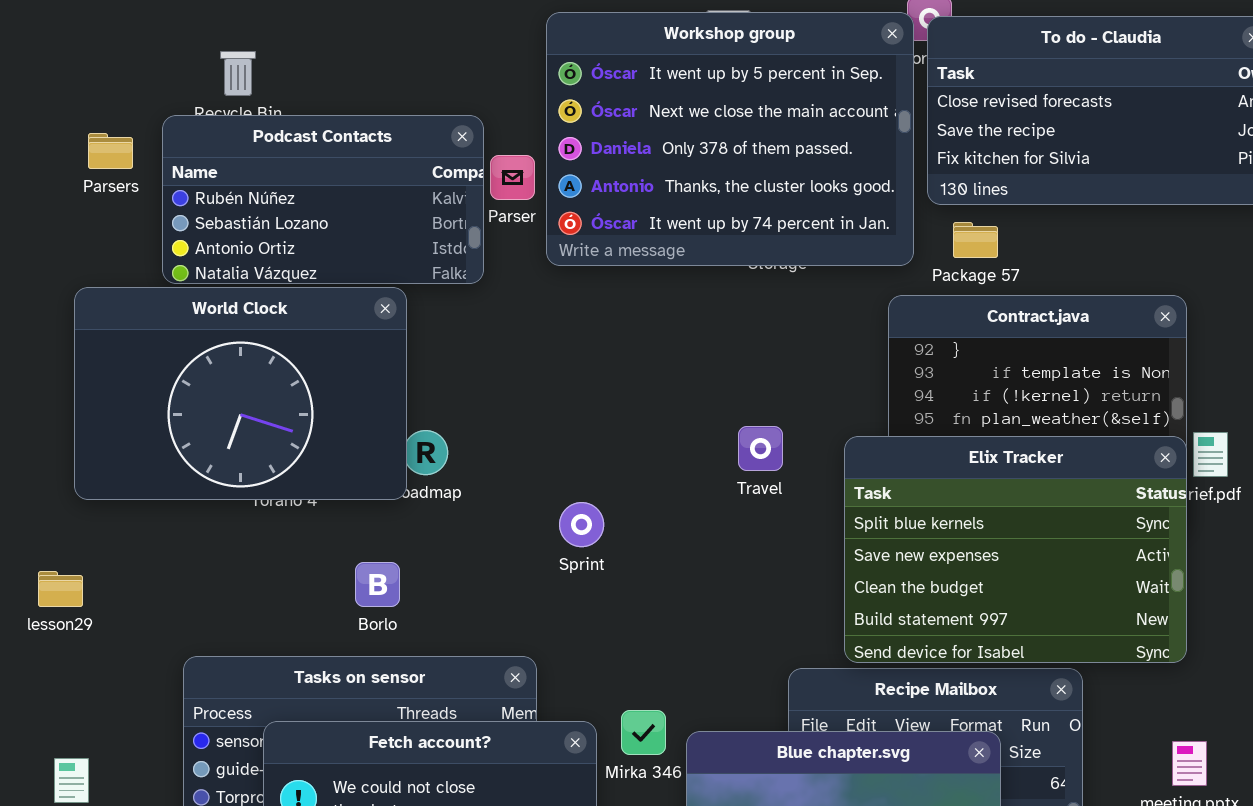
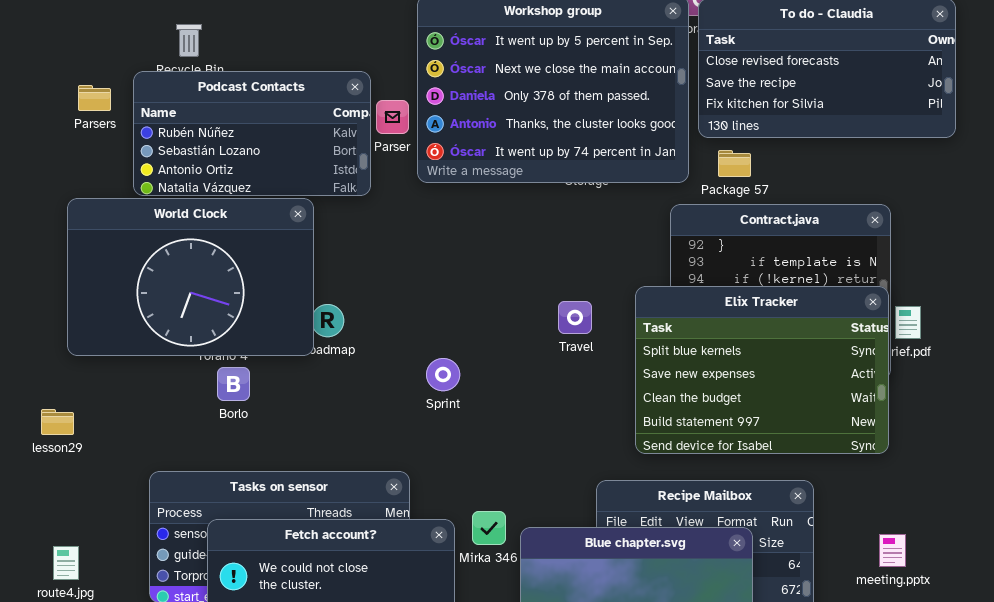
Elix Tracker: [844,436,1187,663] -> [635,286,889,454], moved
Borlo: [355,562,400,607] -> [217,367,250,401], moved

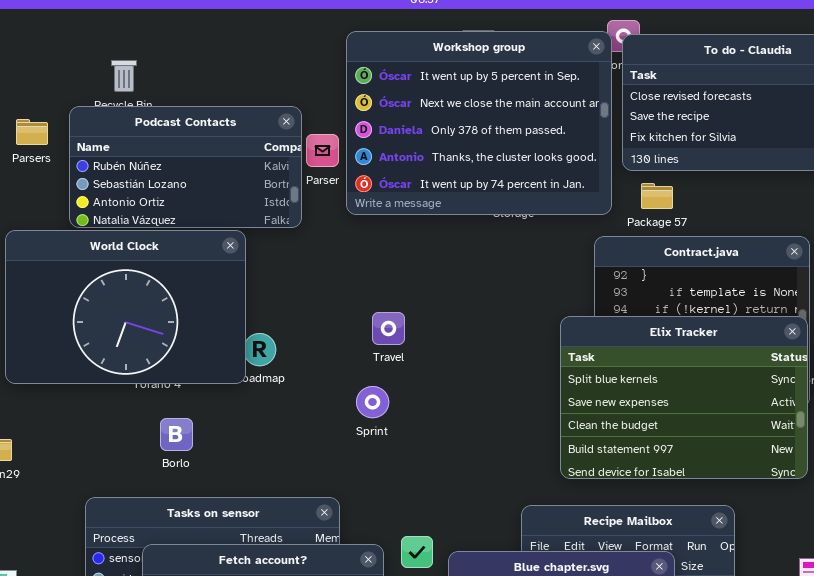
Travel: [558,301,592,334] -> [372,312,405,345], moved
Borlo: [217,367,250,401] -> [160,418,193,451], moved

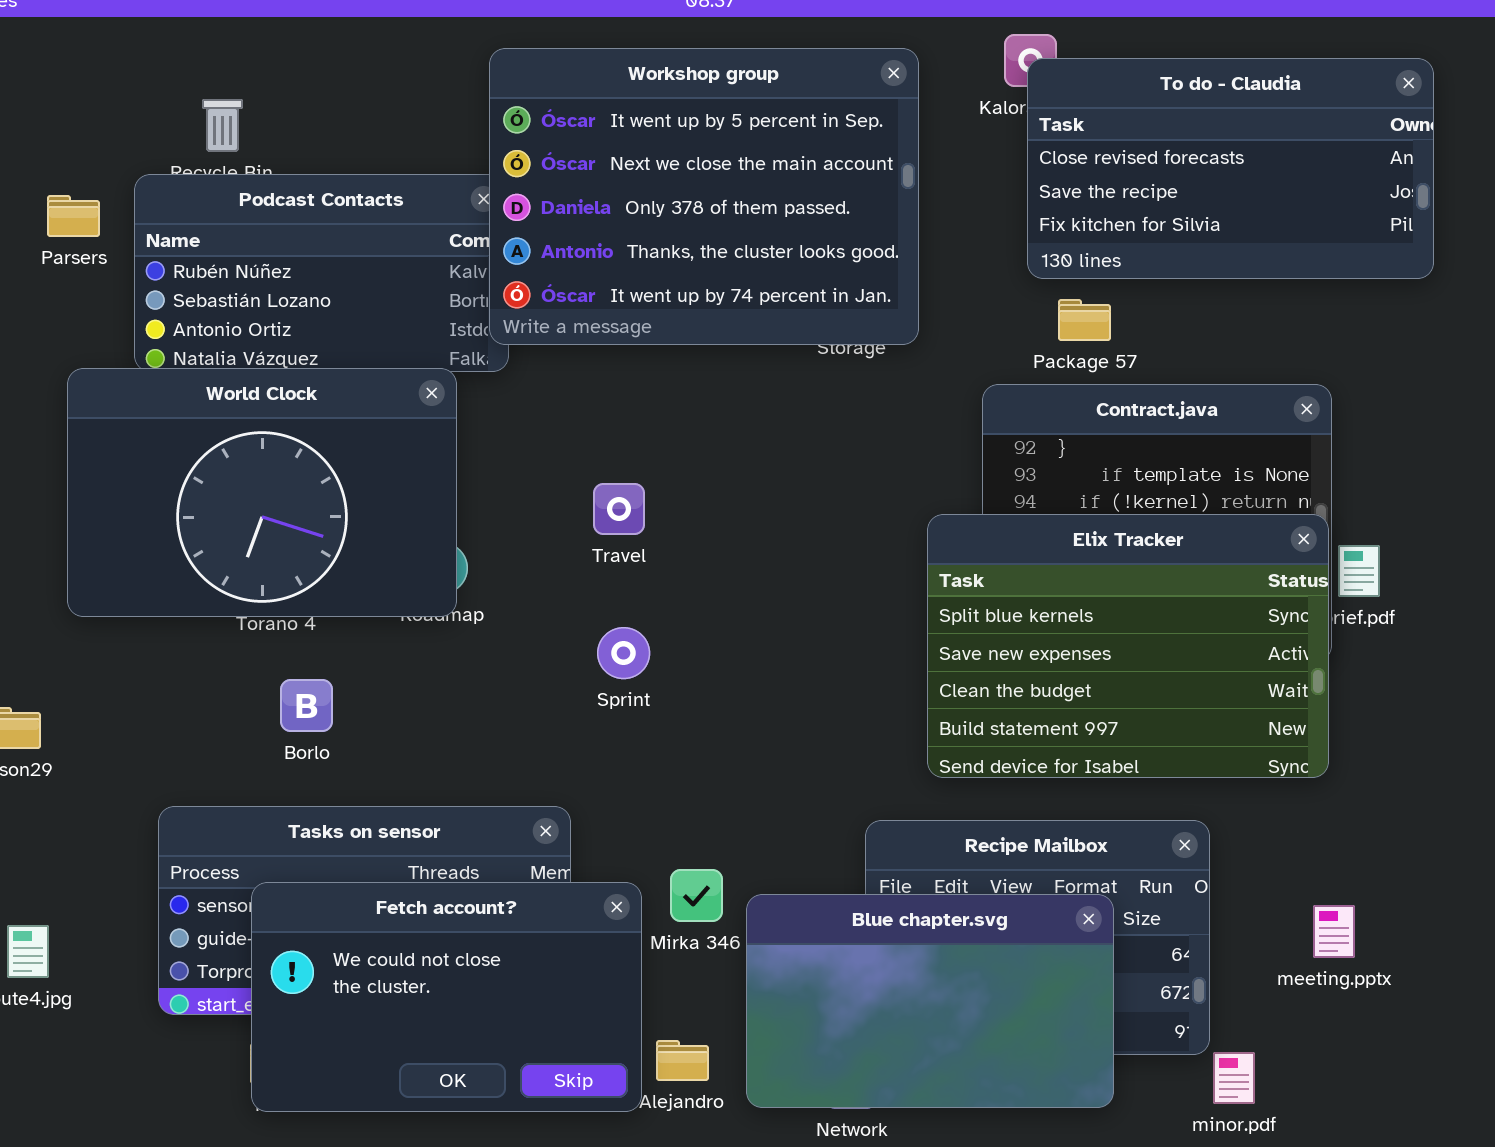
Workshop group: [346,31,612,215] -> [489,48,919,345], moved
World Clock: [5,230,246,384] -> [67,368,457,617], moved
Travel: [372,312,405,345] -> [593,483,645,535], moved

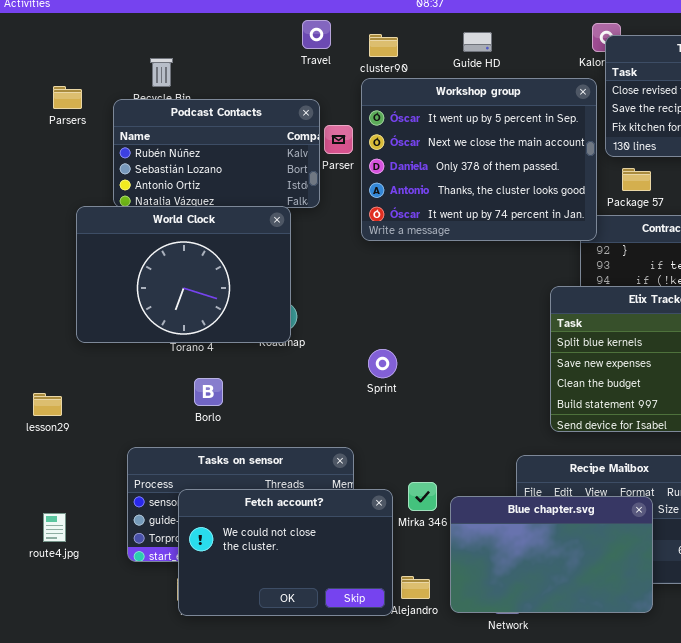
Workshop group: [489,48,919,345] -> [361,78,597,241], moved
Parsers: [47,195,100,237] -> [53,86,82,109], moved
Travel: [593,483,645,535] -> [302,20,331,49], moved

